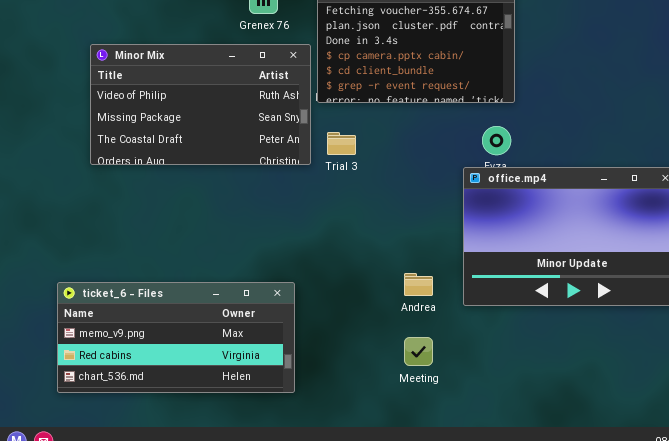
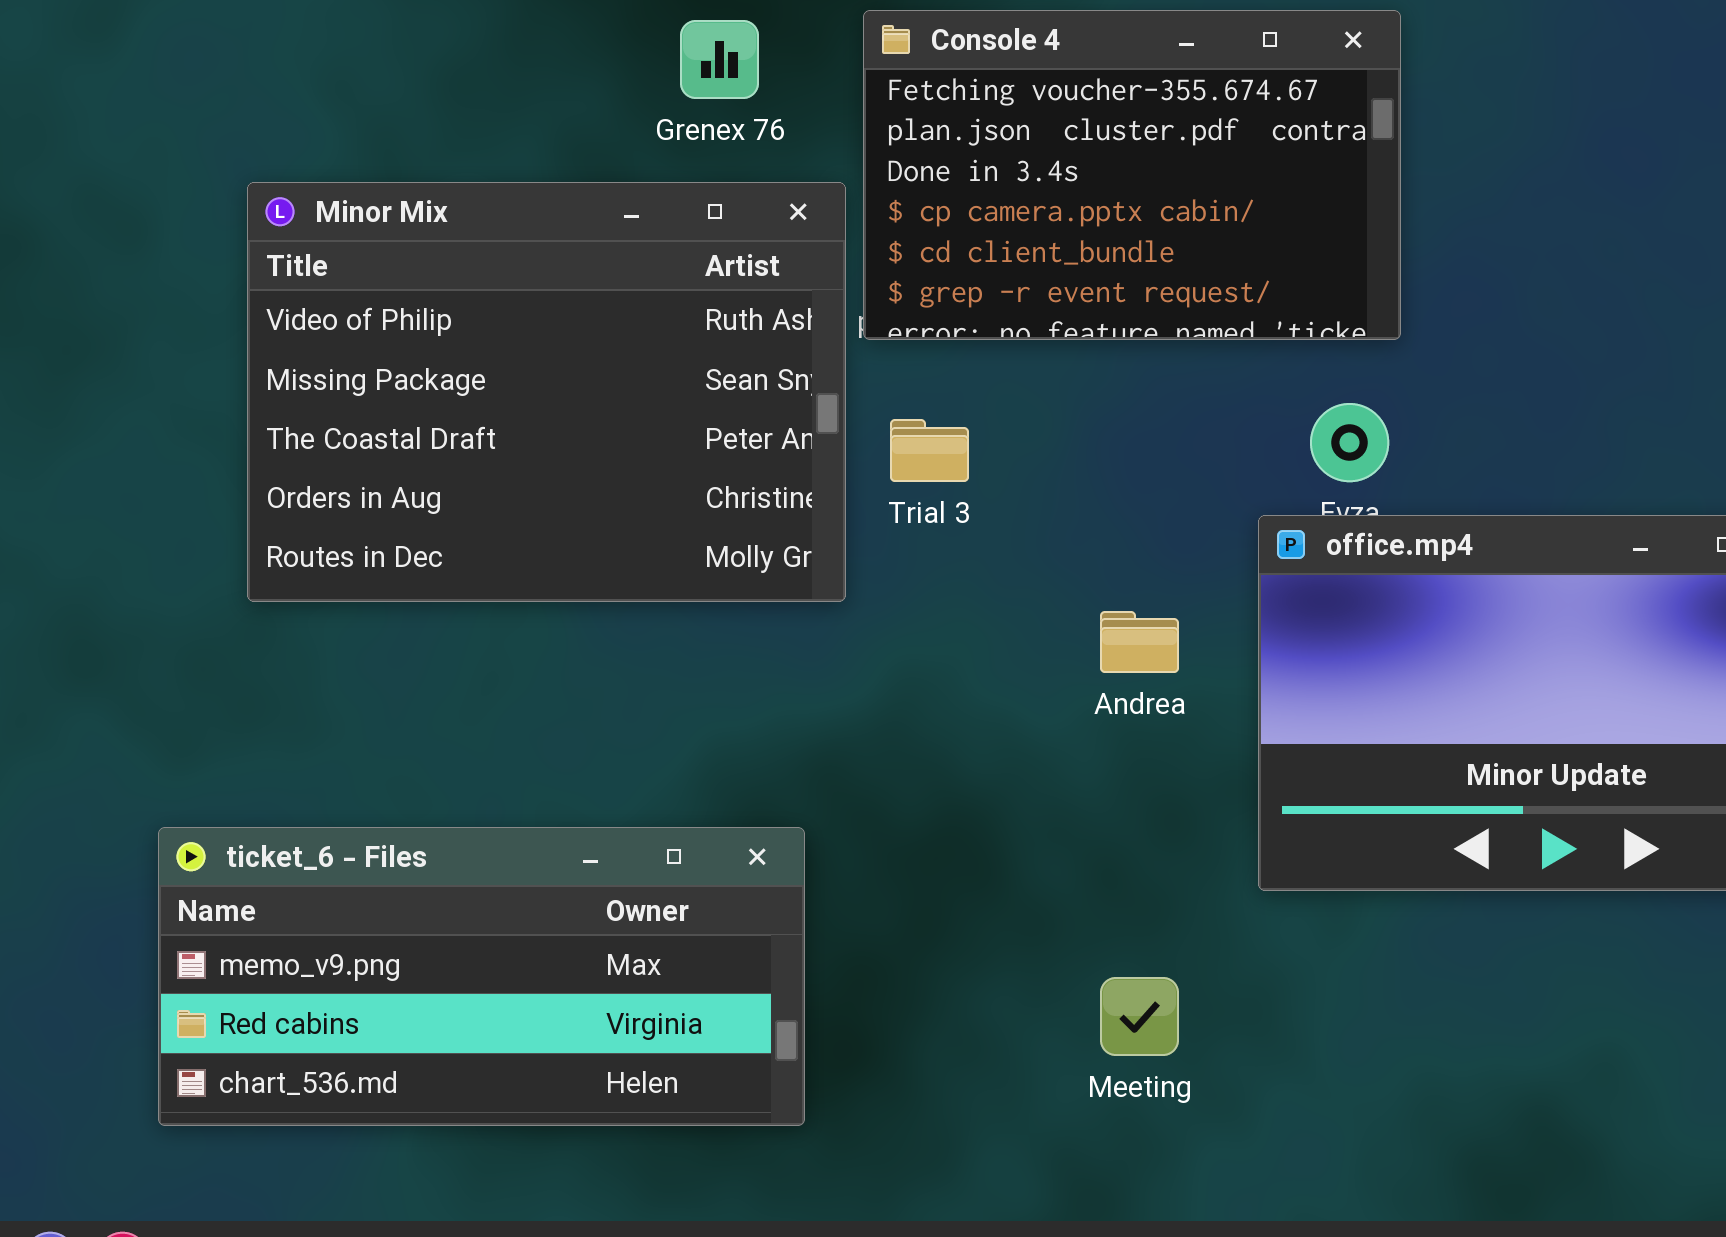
Minor Mix: [90,44,311,165] -> [247,182,846,602], resized
Andrea: [404,273,433,296] -> [1100,611,1179,673], moved

